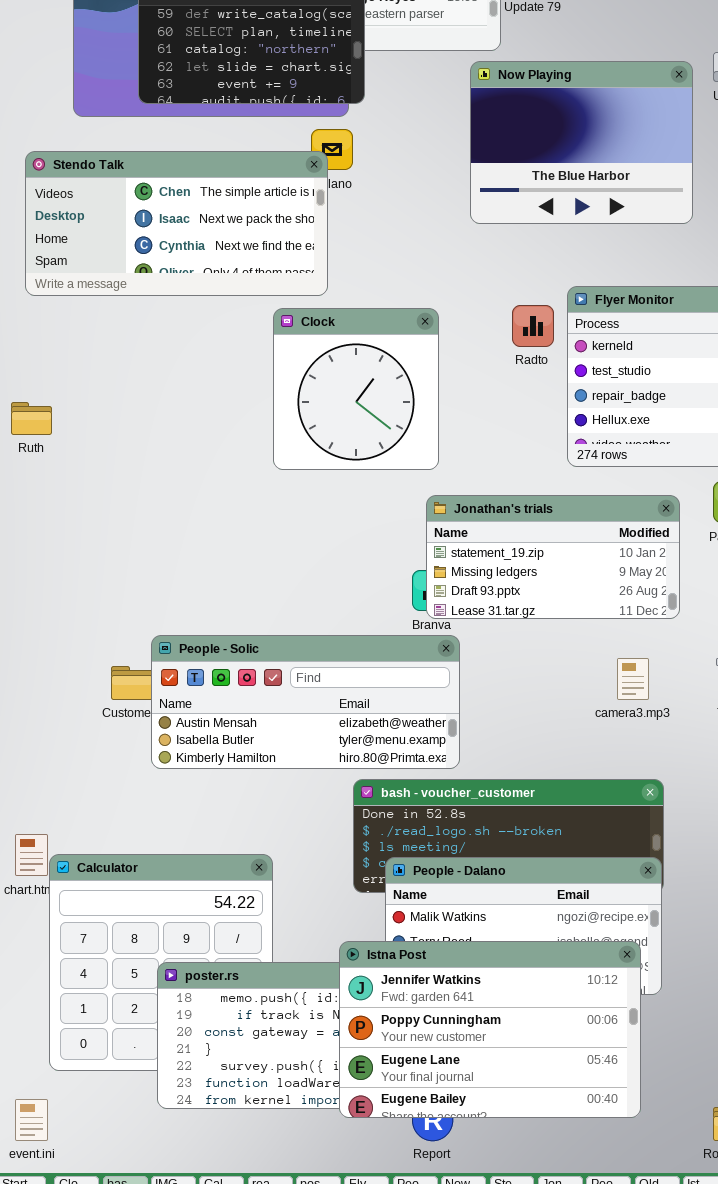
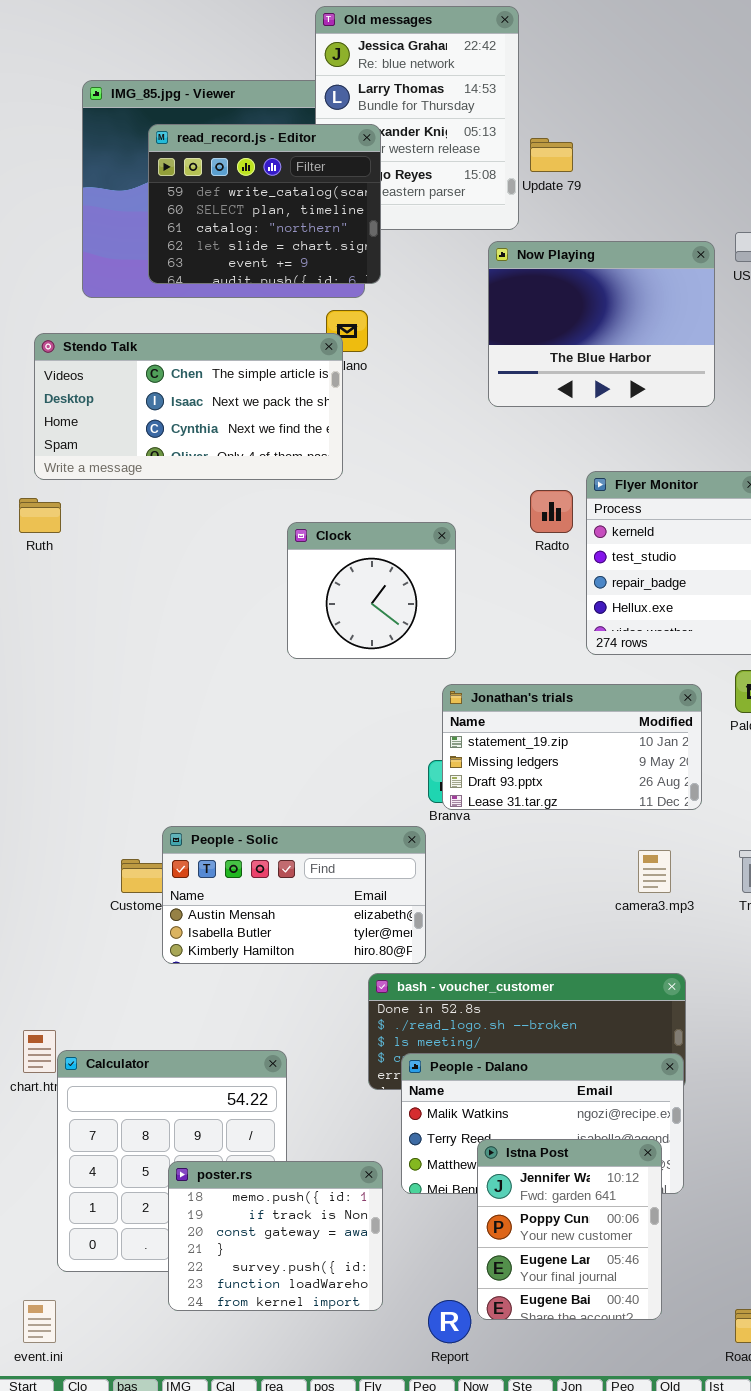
Clock: [273,308,439,470] -> [287,522,456,659], resized
Ruth: [11,402,52,435] -> [19,498,61,533], moved
People - Solic: [151,635,460,769] -> [162,826,426,964], resized
Istna Post: [339,941,641,1118] -> [477,1139,662,1320], resized

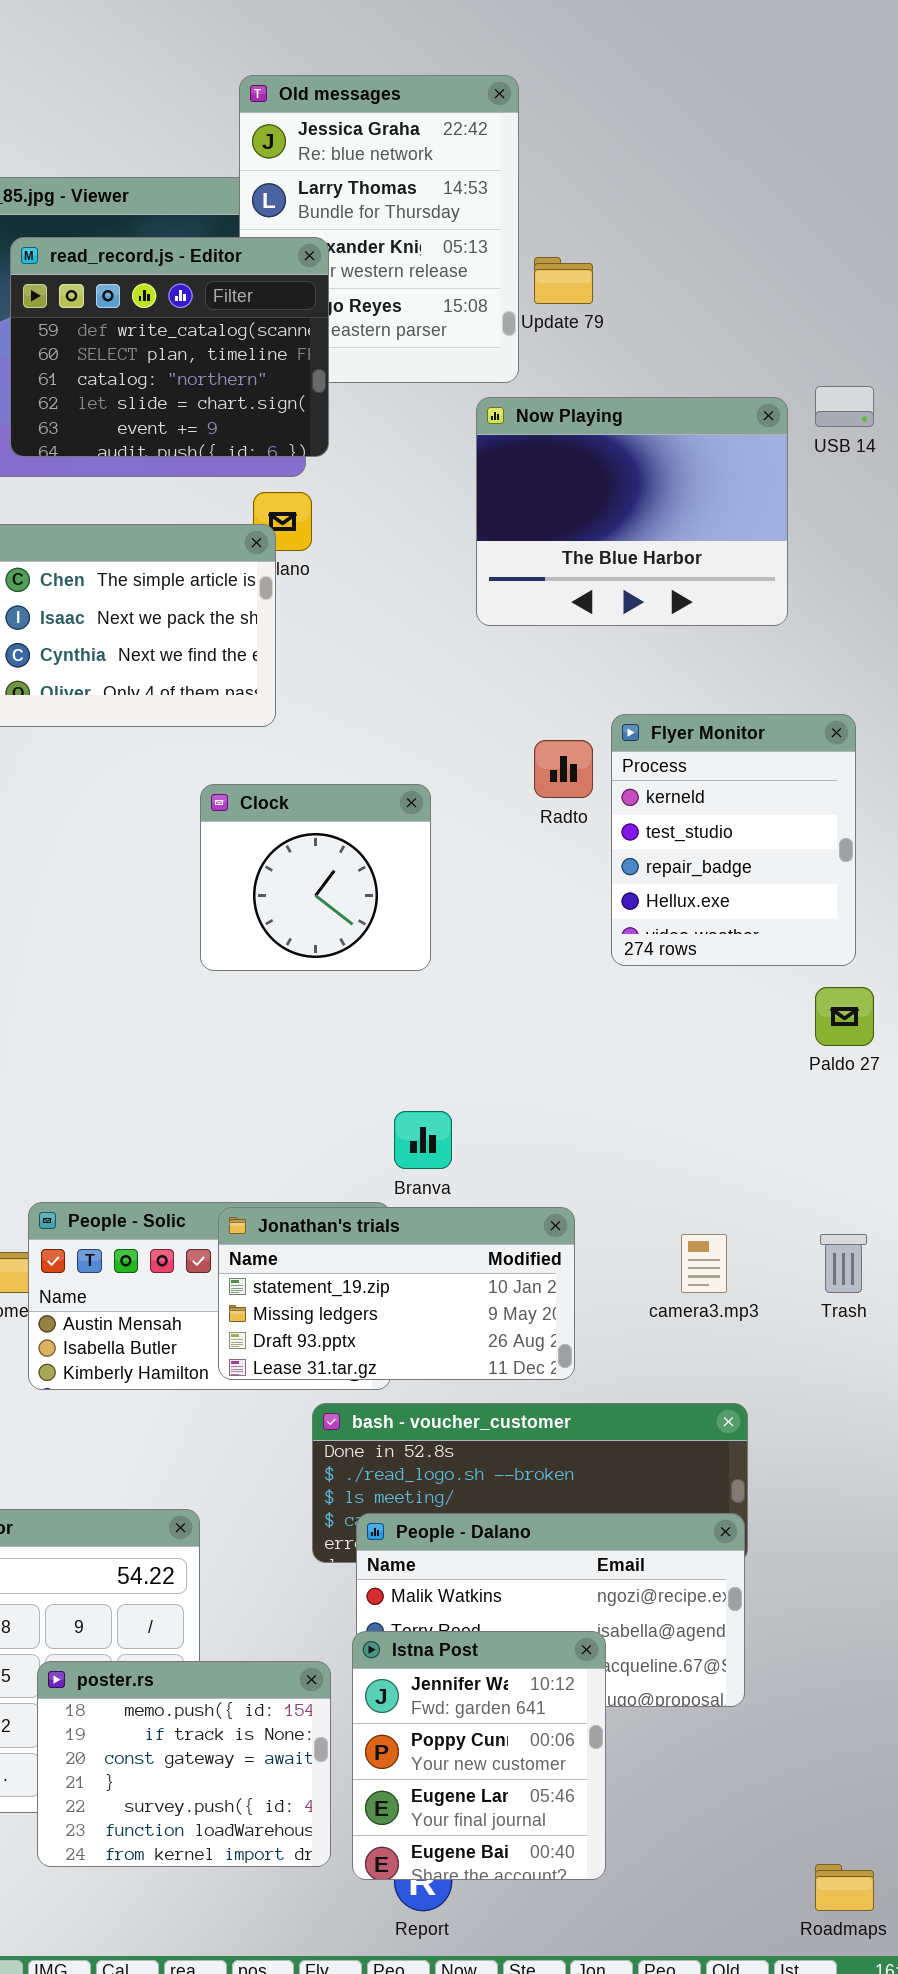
Jonathan's trials: [442,684,702,810] -> [218,1207,575,1380], moved
Istna Post: [477,1139,662,1320] -> [352,1631,606,1880], moved

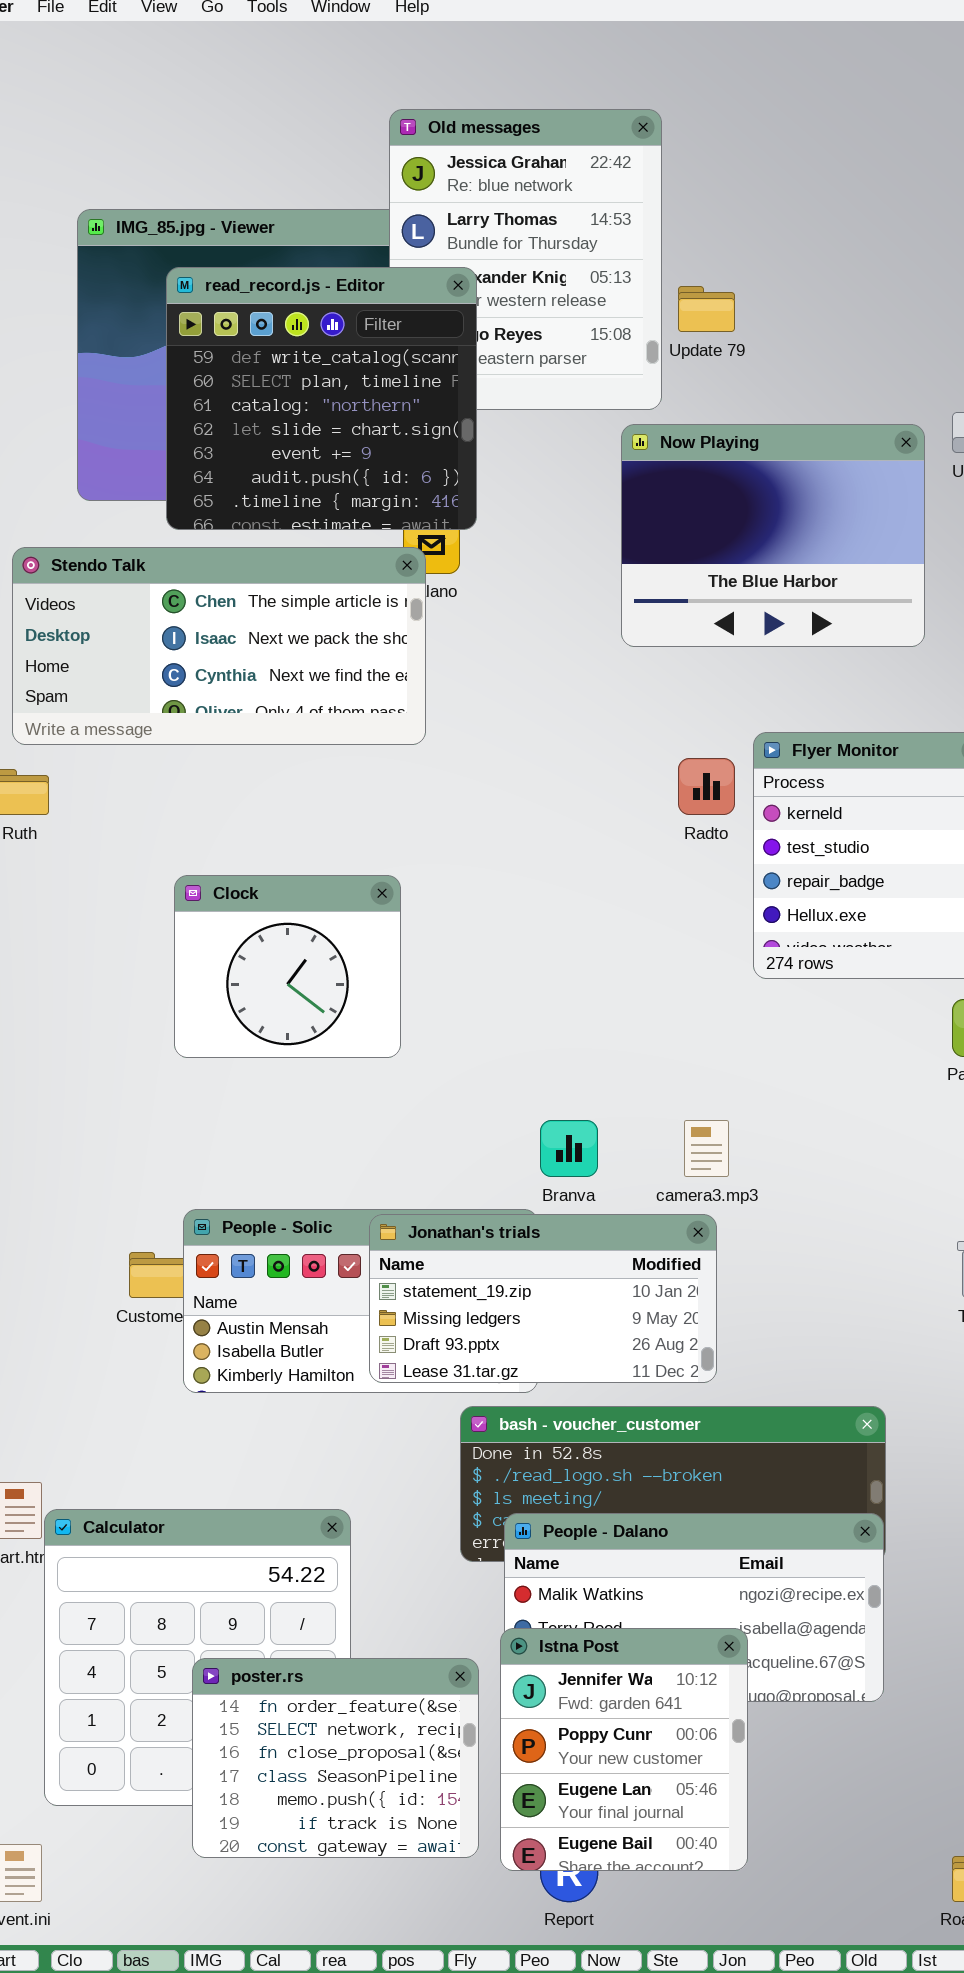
read_record.js - Editor: [10,237,329,457] -> [166,267,477,530], resized
Clock: [200,784,431,971] -> [174,875,401,1058], moved
camera3.mp3: [681,1234,727,1293] -> [684,1120,729,1177], moved
poster.rs: [37,1661,331,1867] -> [192,1658,479,1858], scrolled up 4 rows

